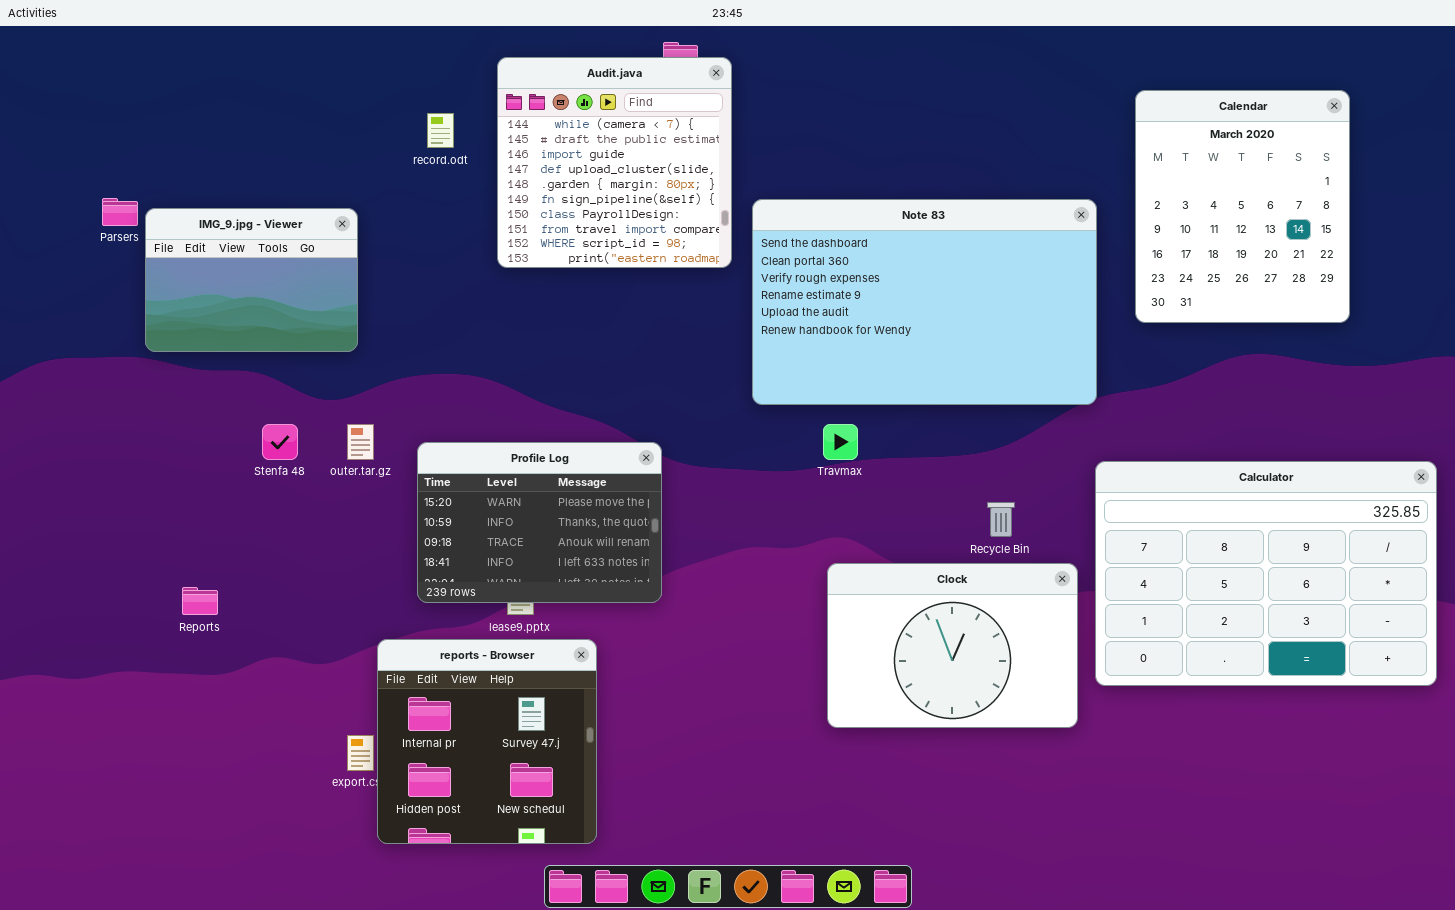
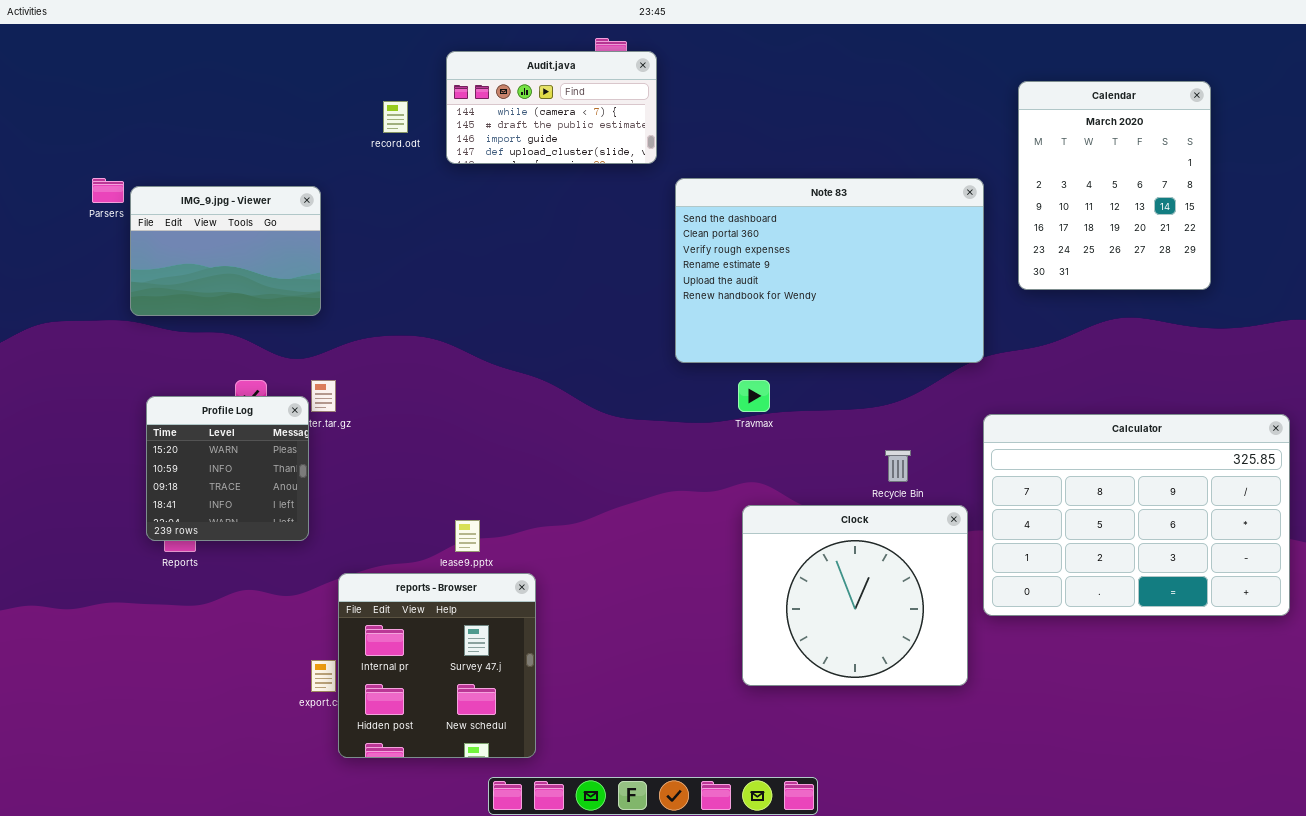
Audit.java: [497,57,732,268] -> [446,51,657,164], resized
Profile Log: [417,442,662,603] -> [146,396,309,541], moved, resized
Clock: [827,563,1078,728] -> [742,505,968,686], resized

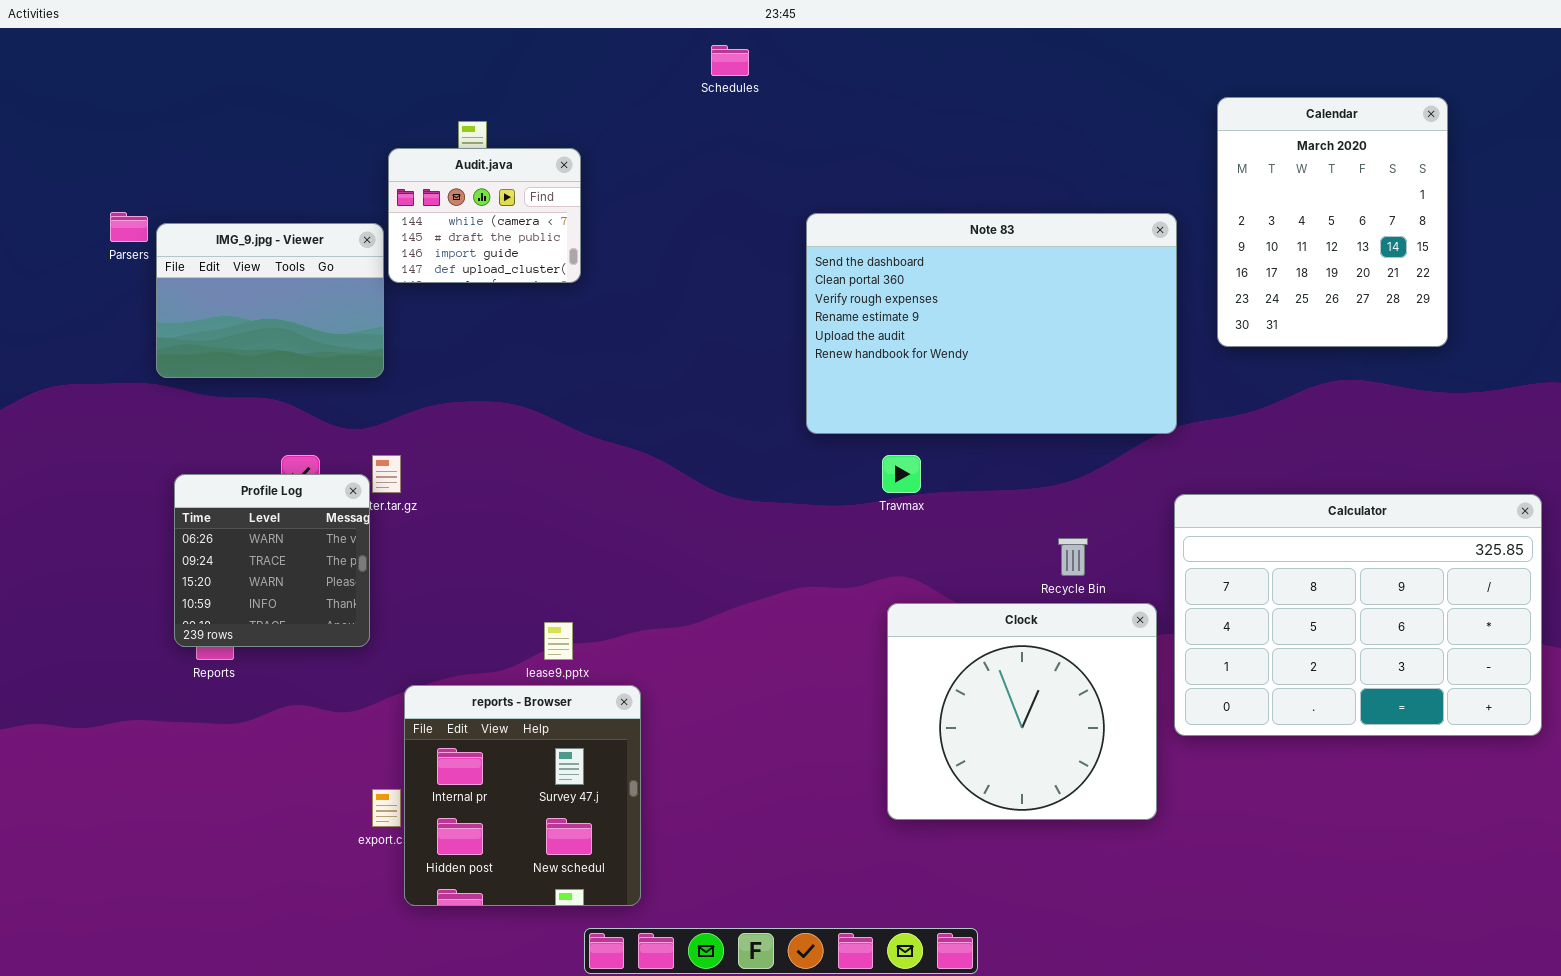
Audit.java: [446,51,657,164] -> [388,148,581,283], moved, resized
Profile Log: [146,396,309,541] -> [174,474,370,647], scrolled up 2 rows

